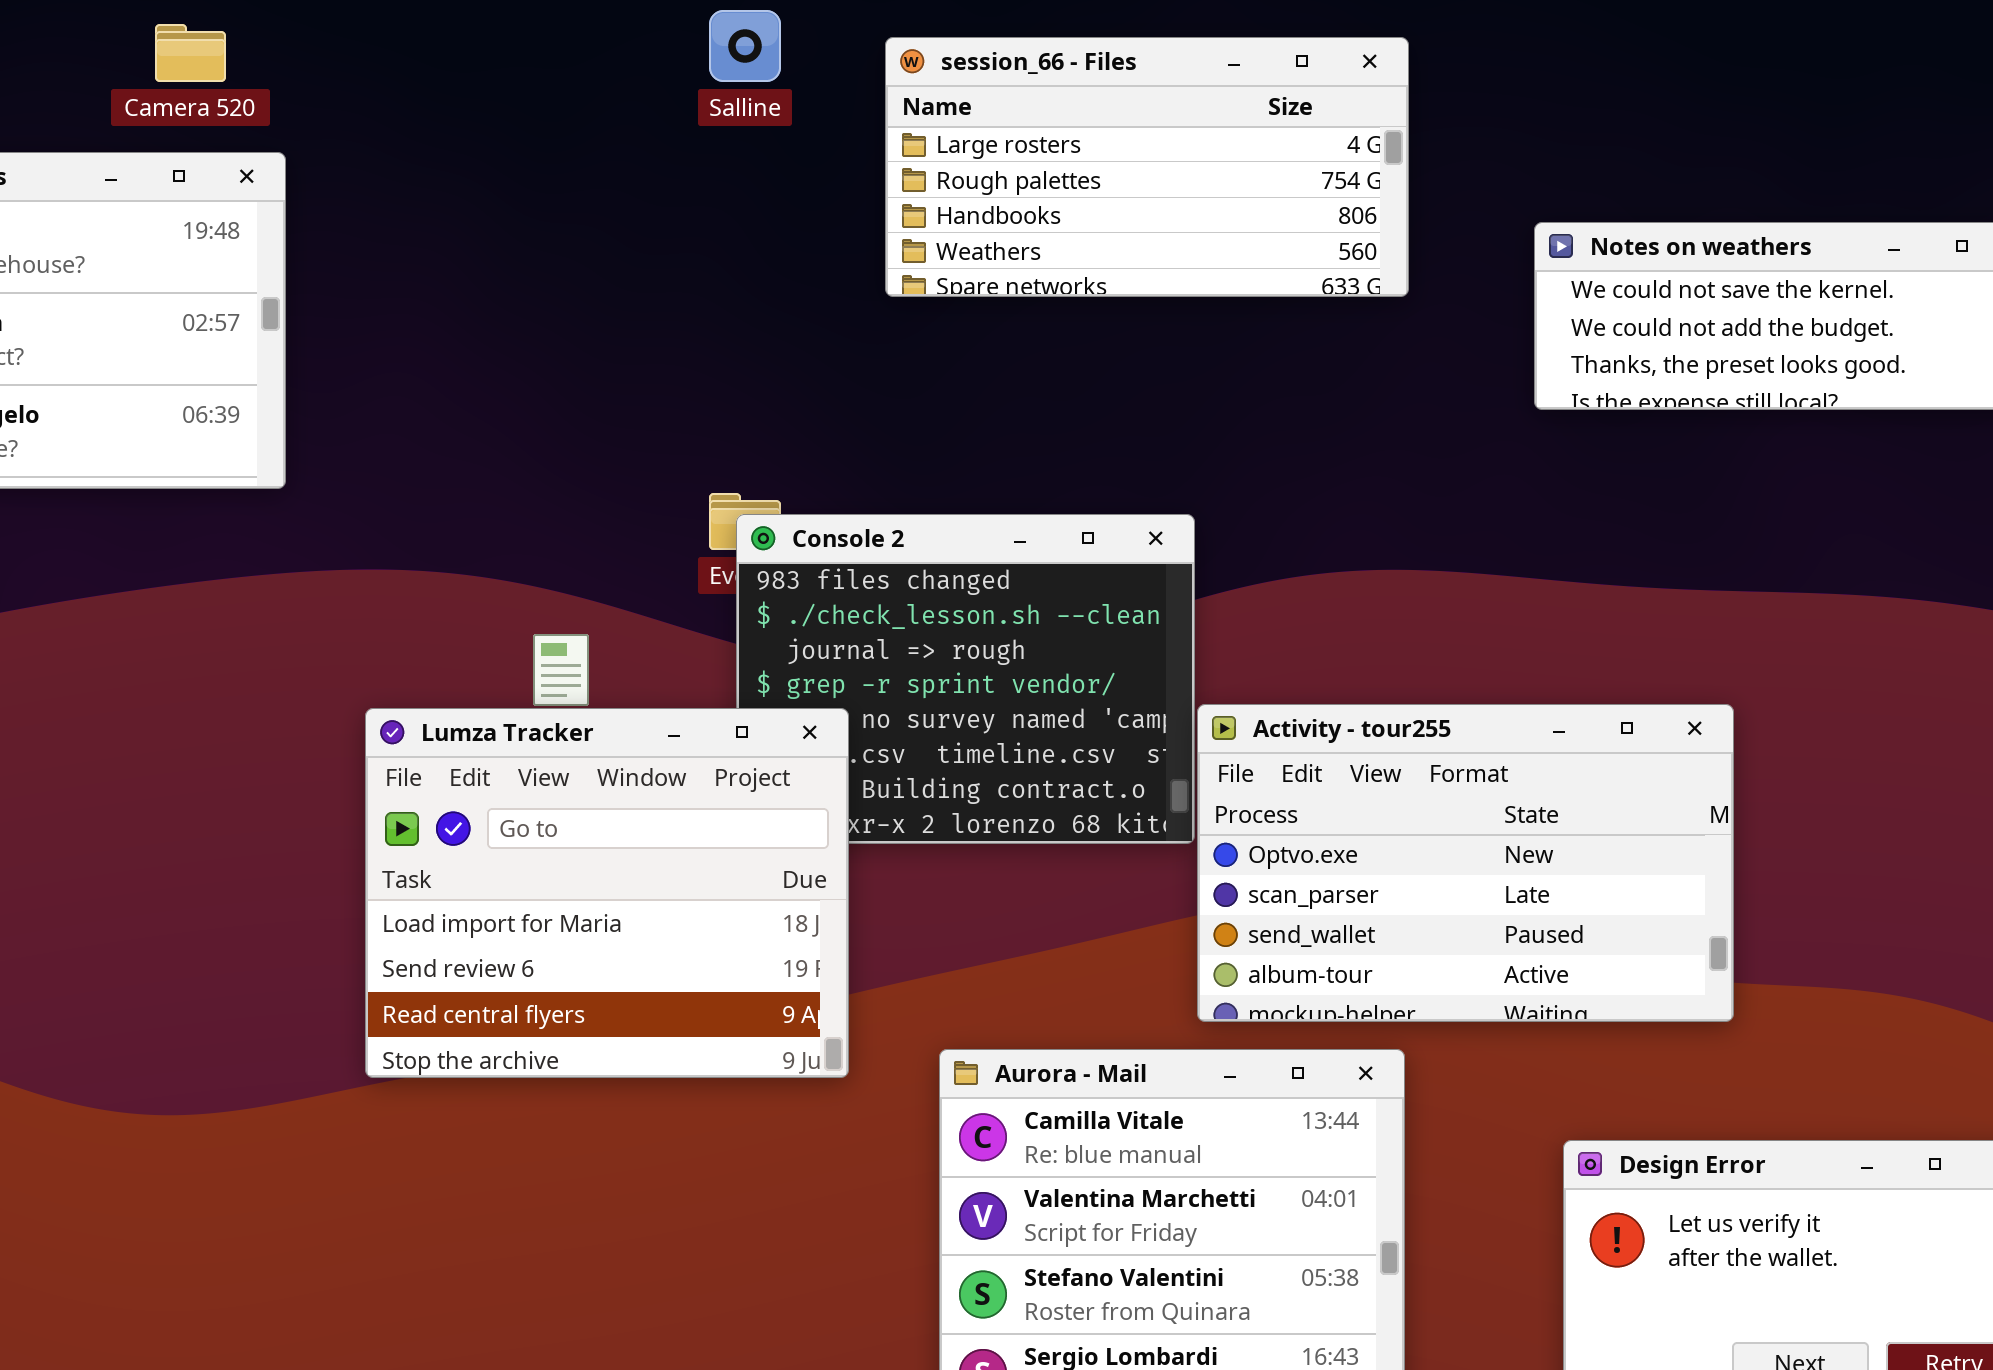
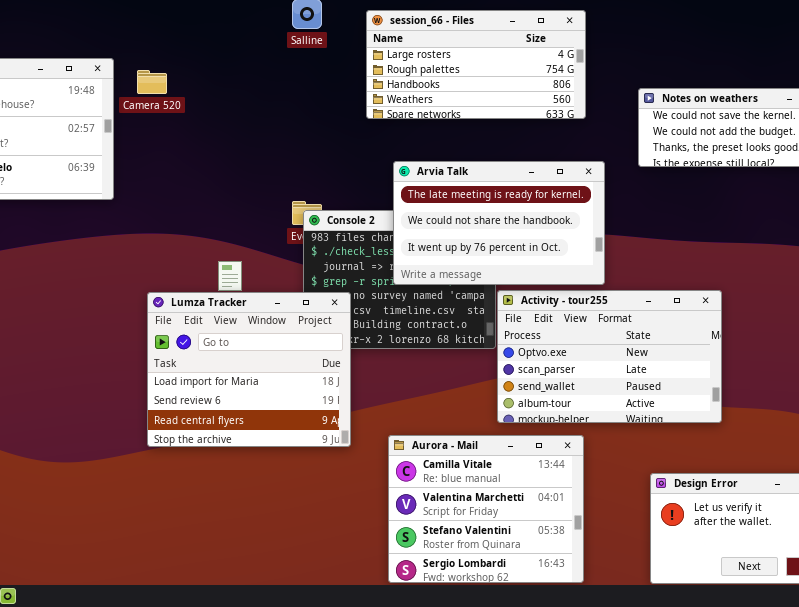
Camera 520: [155,24,226,82] -> [137,70,167,94], moved
Arvia Talk: none -> [393,161,605,285], opened

